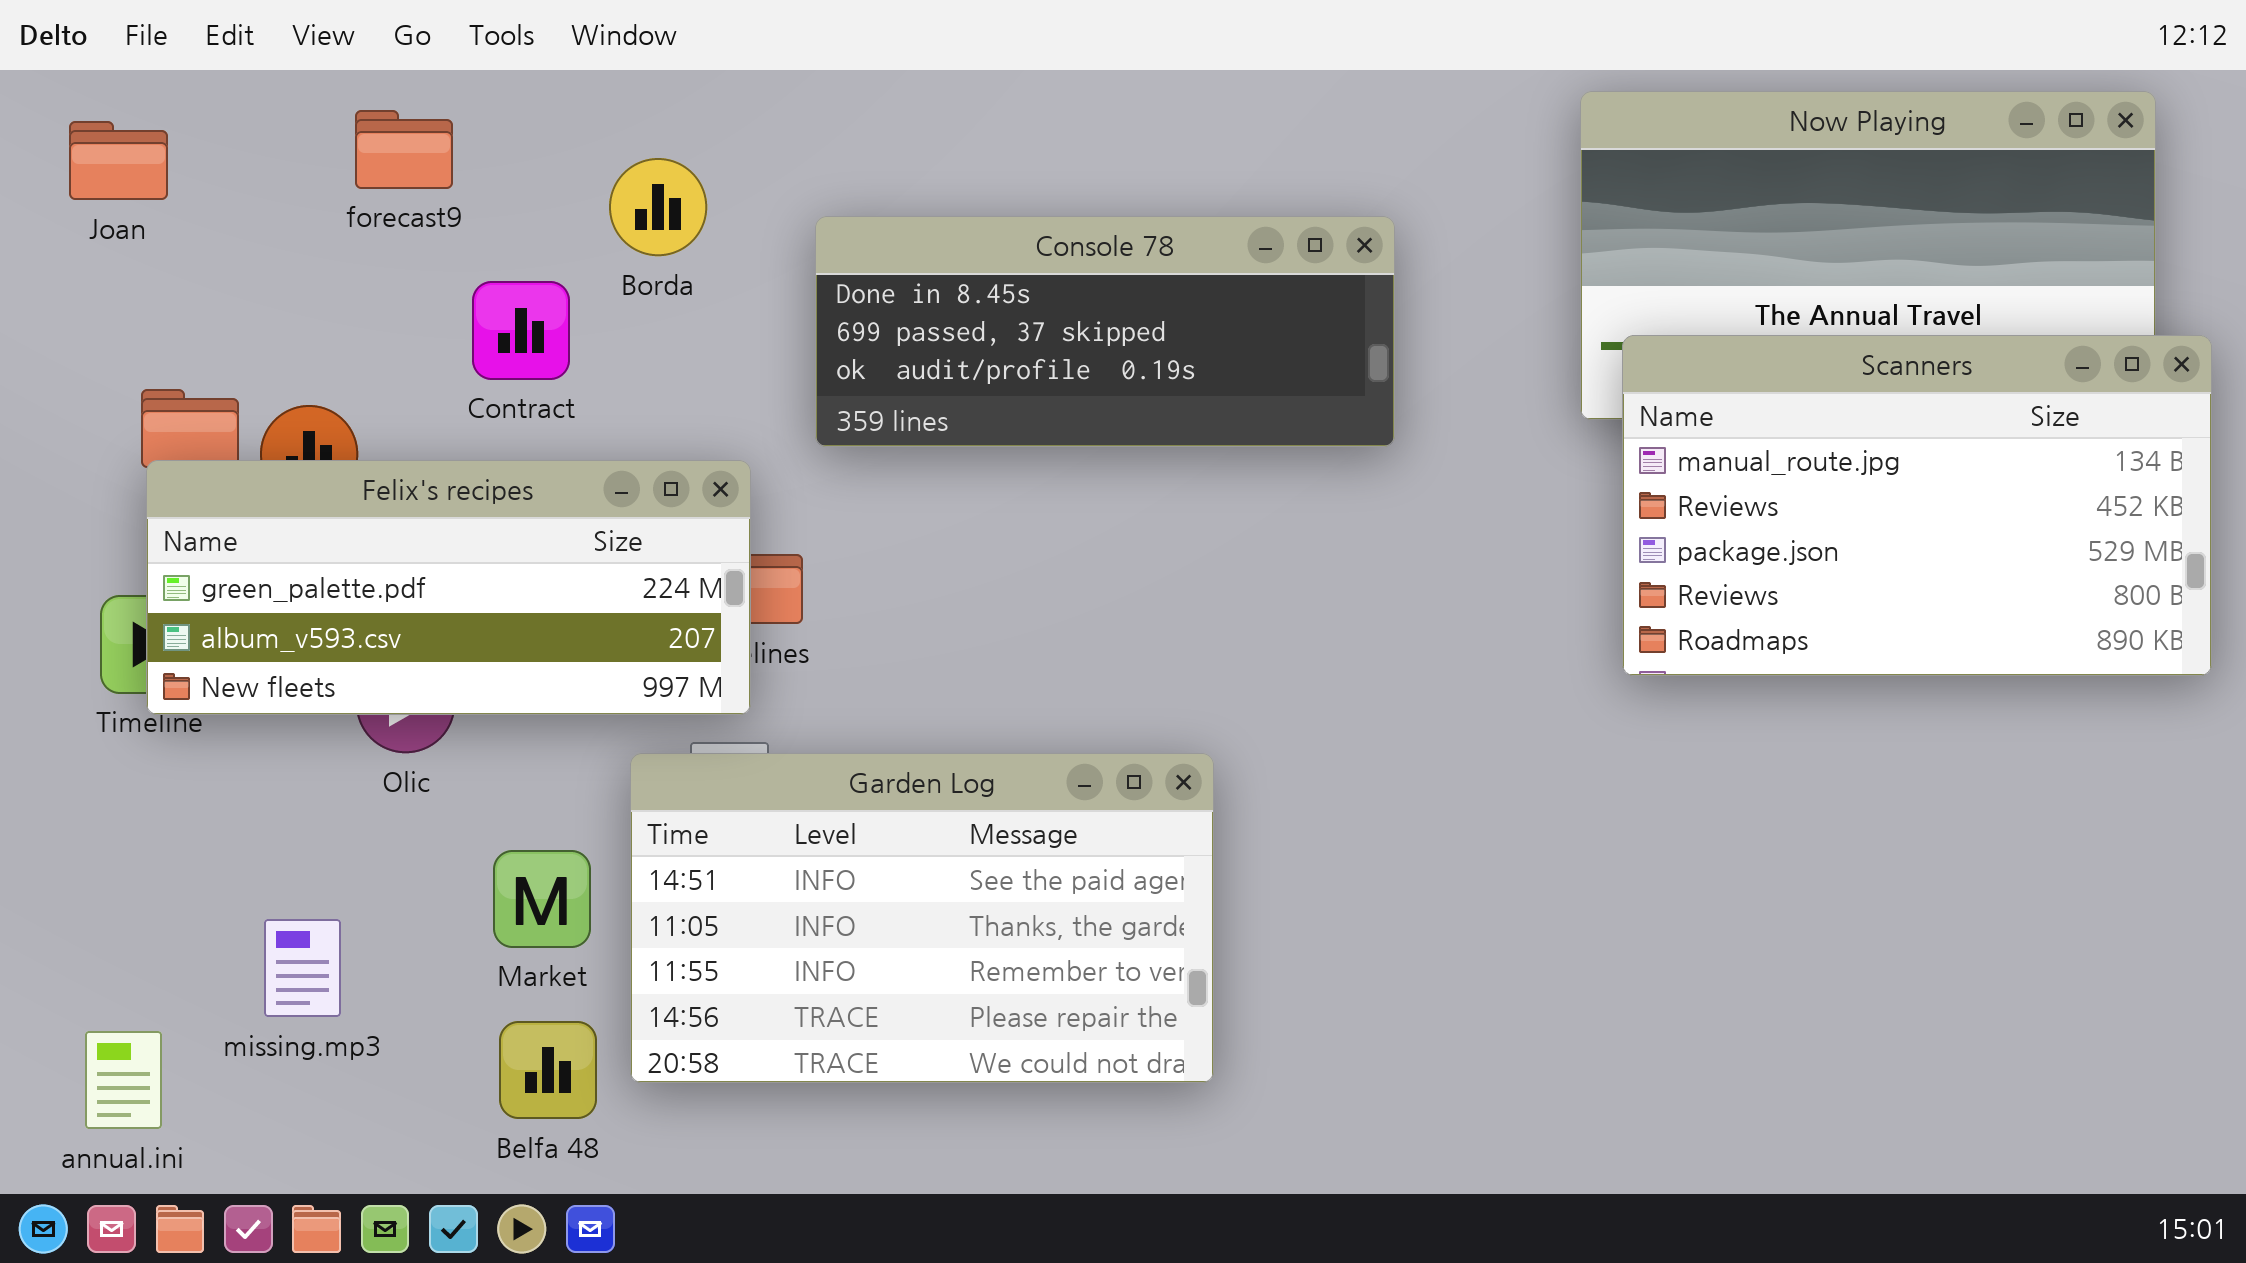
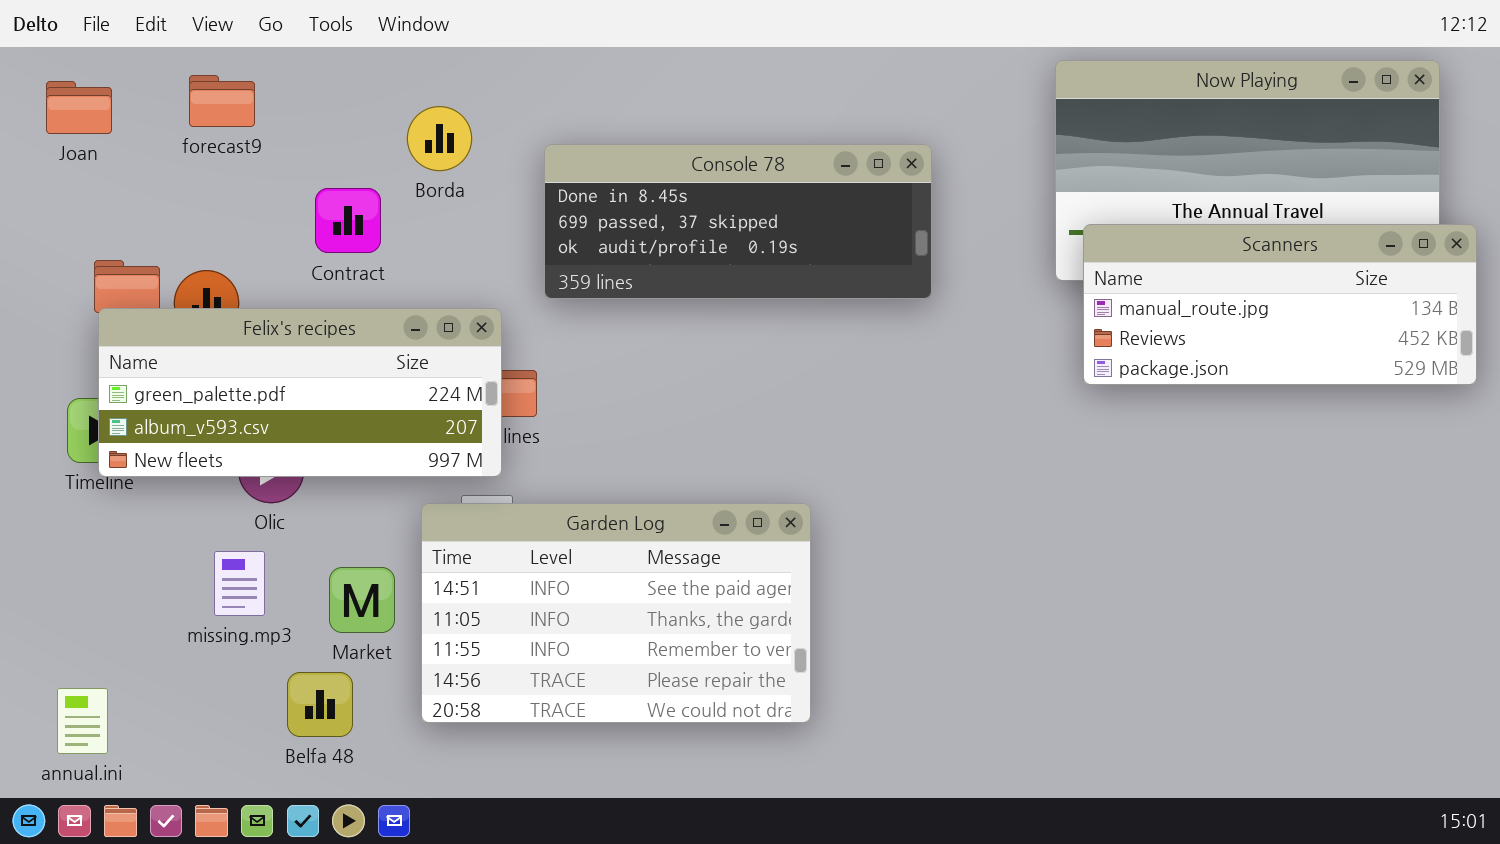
forecast9: [355,110,453,189] -> [189,75,255,127], moved
Scanners: [1622,335,2212,676] -> [1083,224,1477,385], resized
missing.mp3: [264,919,341,1017] -> [214,551,265,616], moved
Belfa 48: [499,1021,597,1119] -> [287,672,353,737], moved

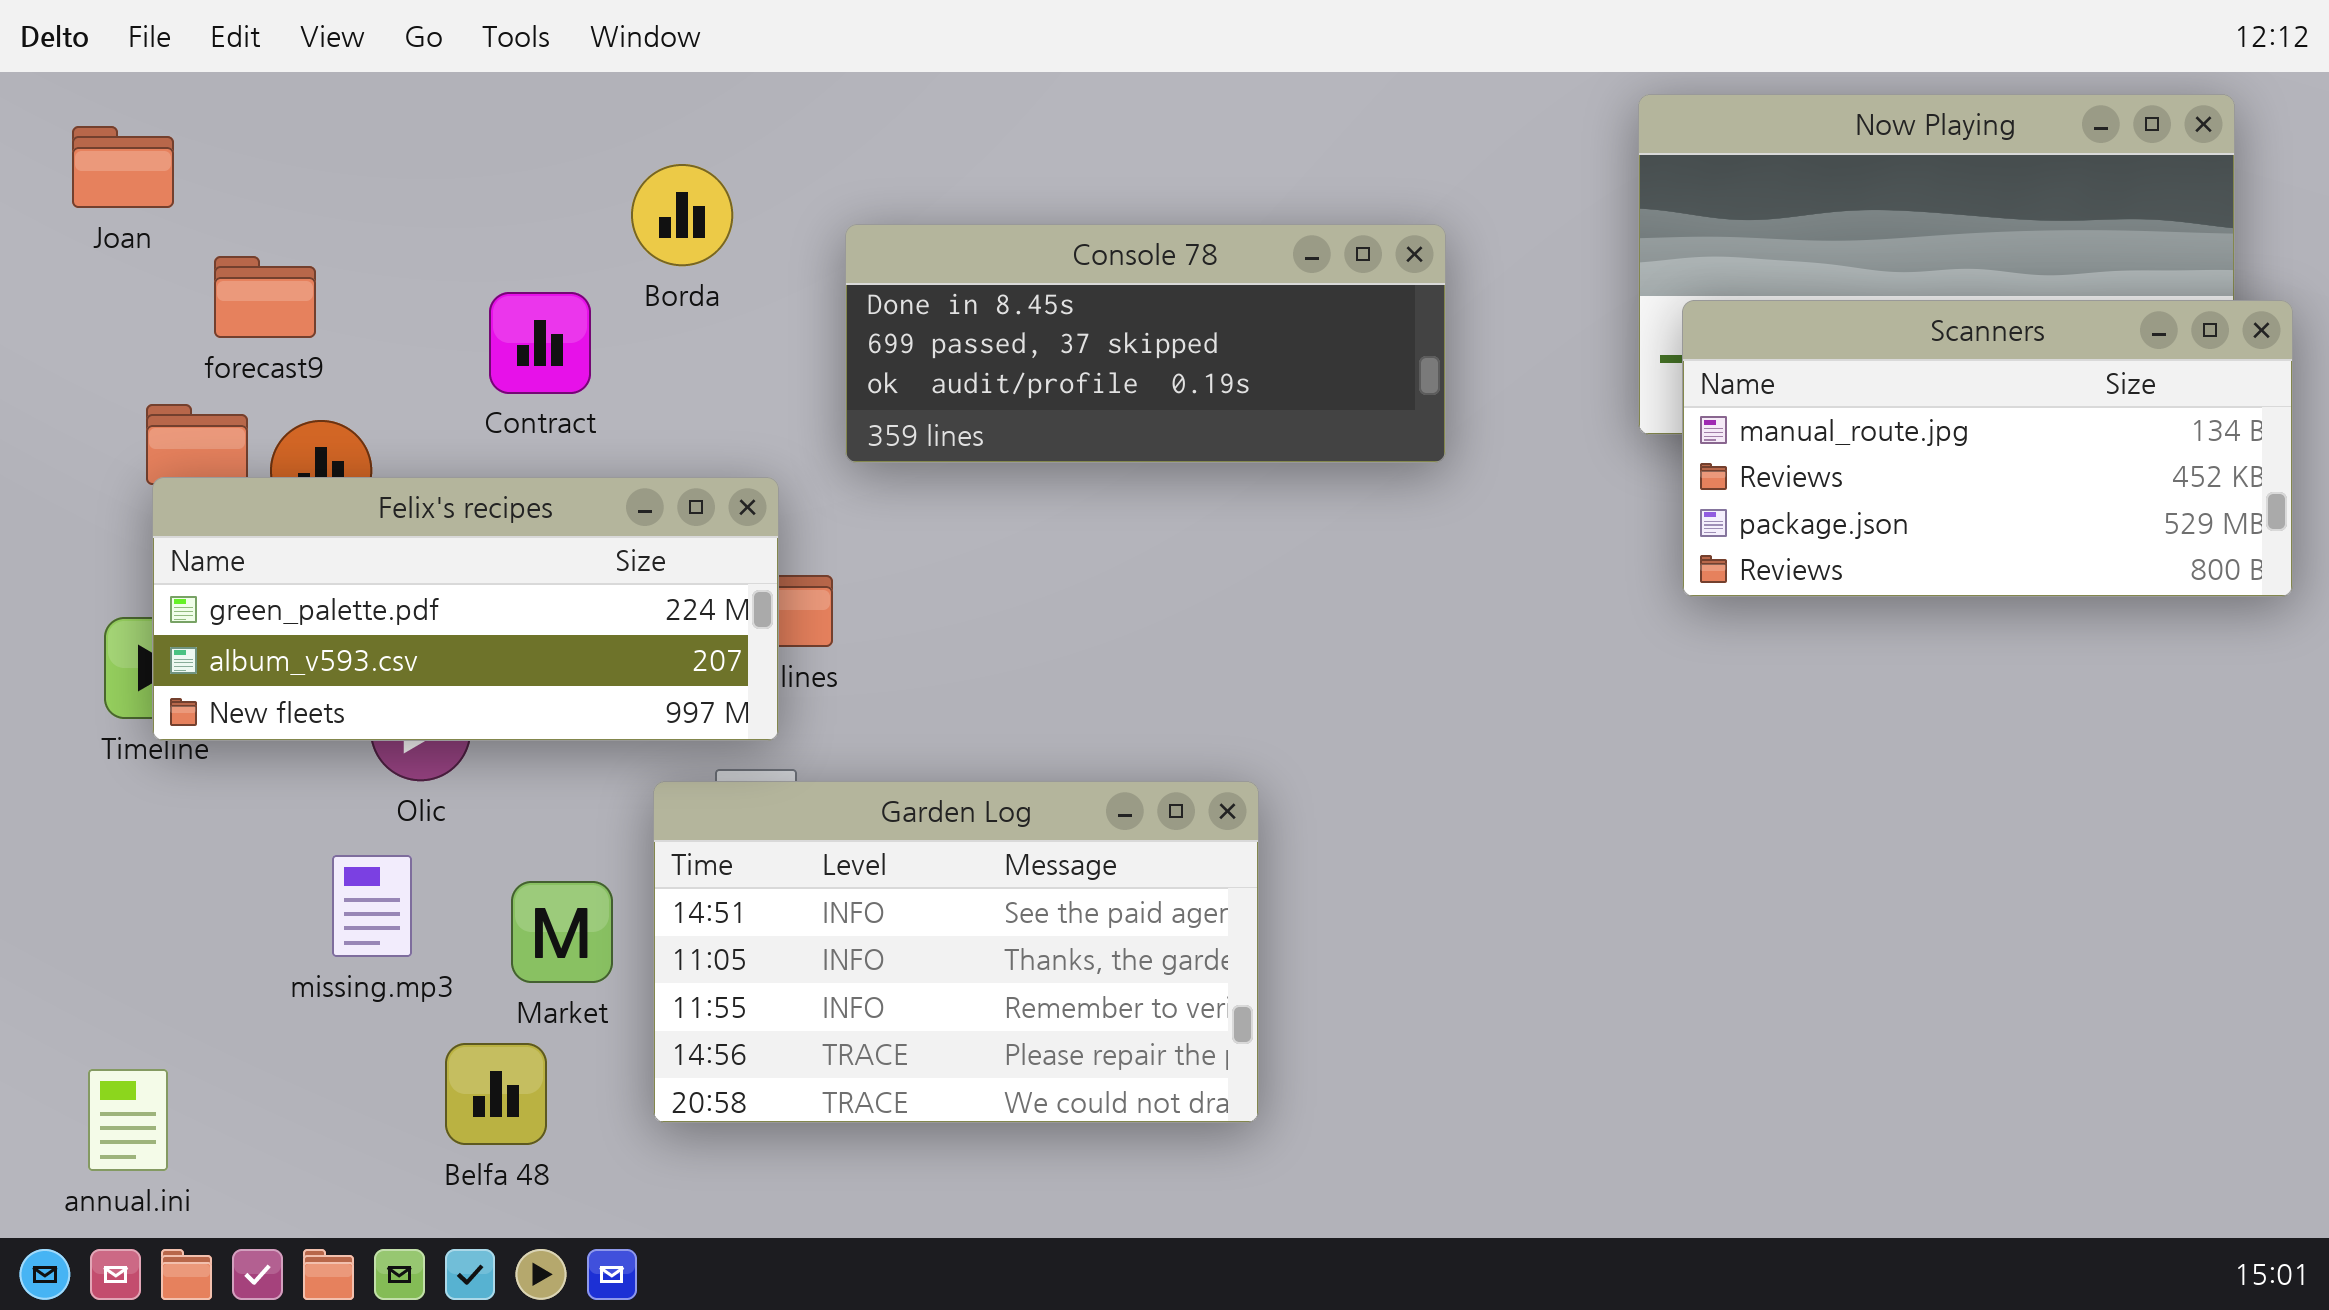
forecast9: [189,75,255,127] -> [214,256,316,338], moved
Scanners: [1083,224,1477,385] -> [1682,300,2293,597], resized

